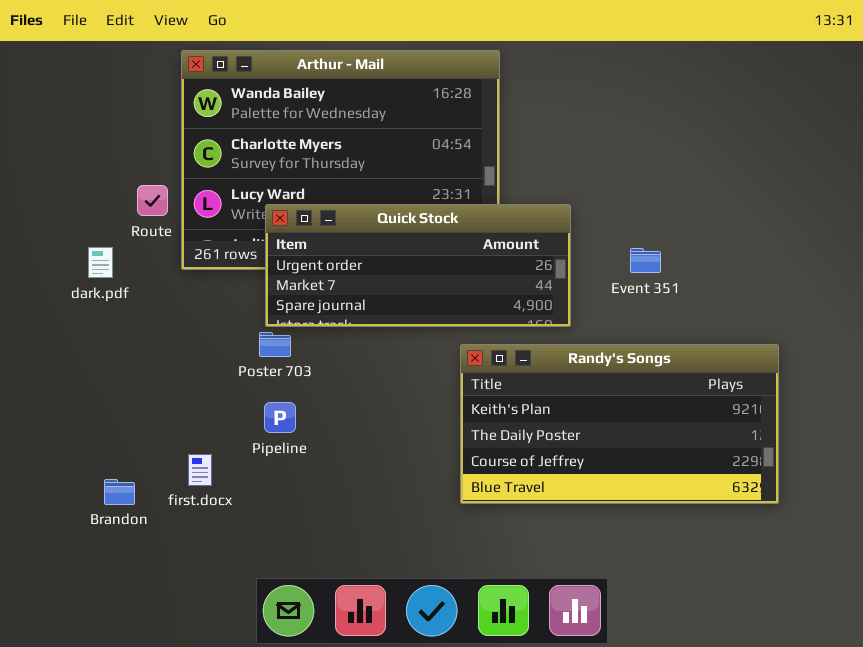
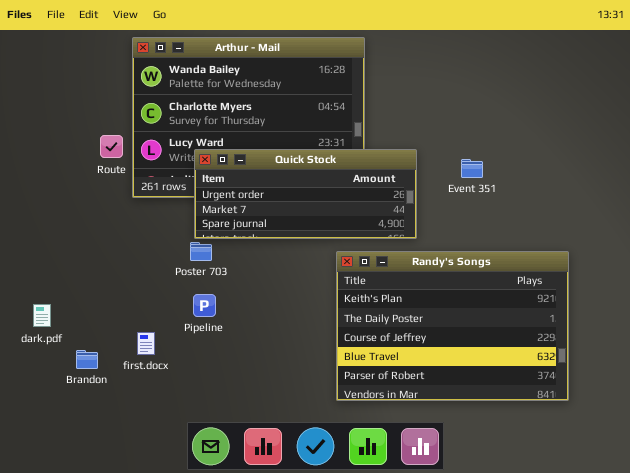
dark.pdf: [88,247,113,278] -> [33,304,51,327], moved
Event 351: [630,248,661,273] -> [461,159,483,178], moved
Randy's Songs: [460,344,779,504] -> [336,251,569,401], resized

